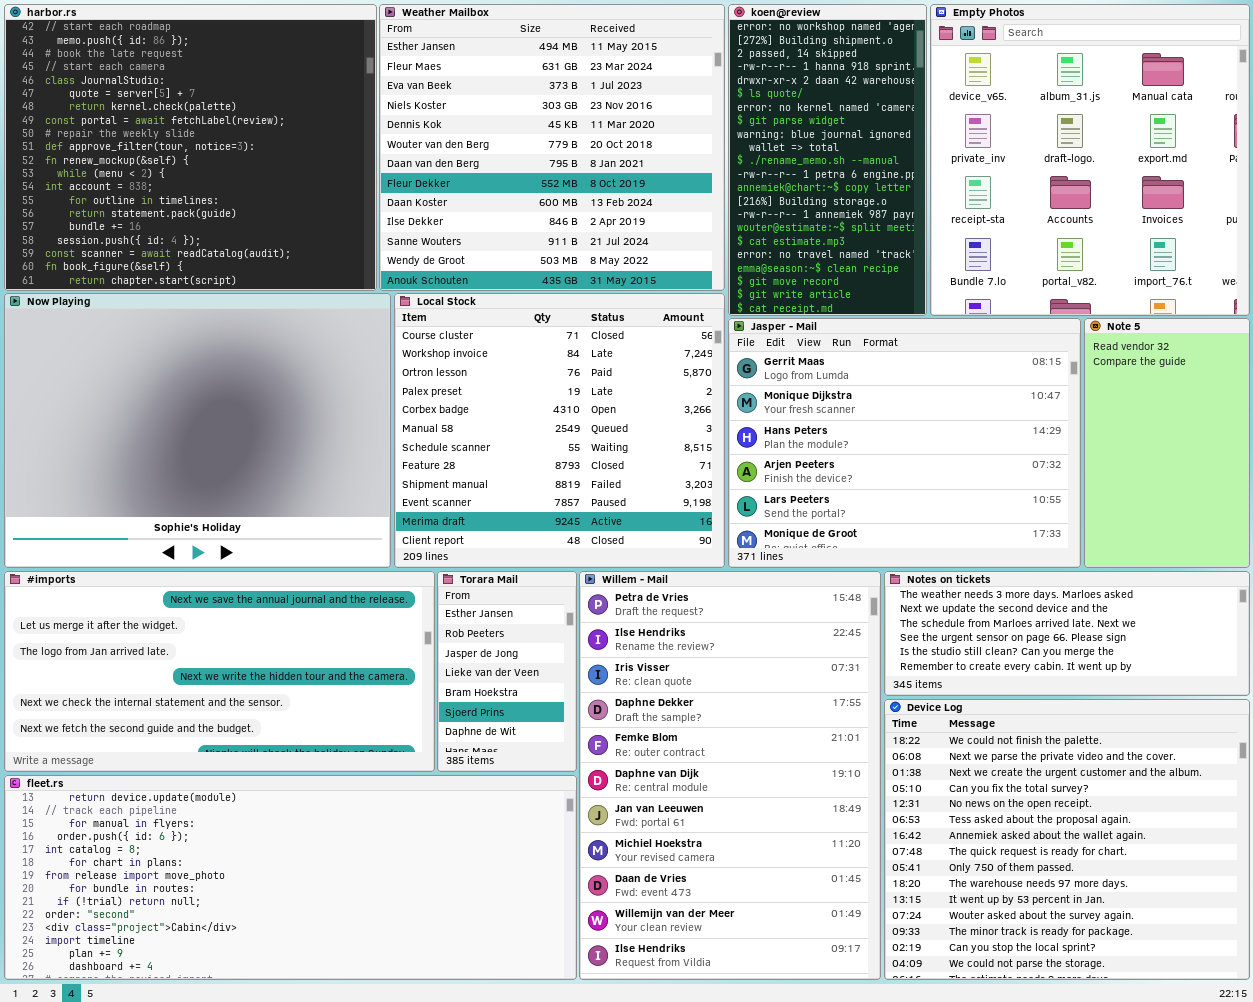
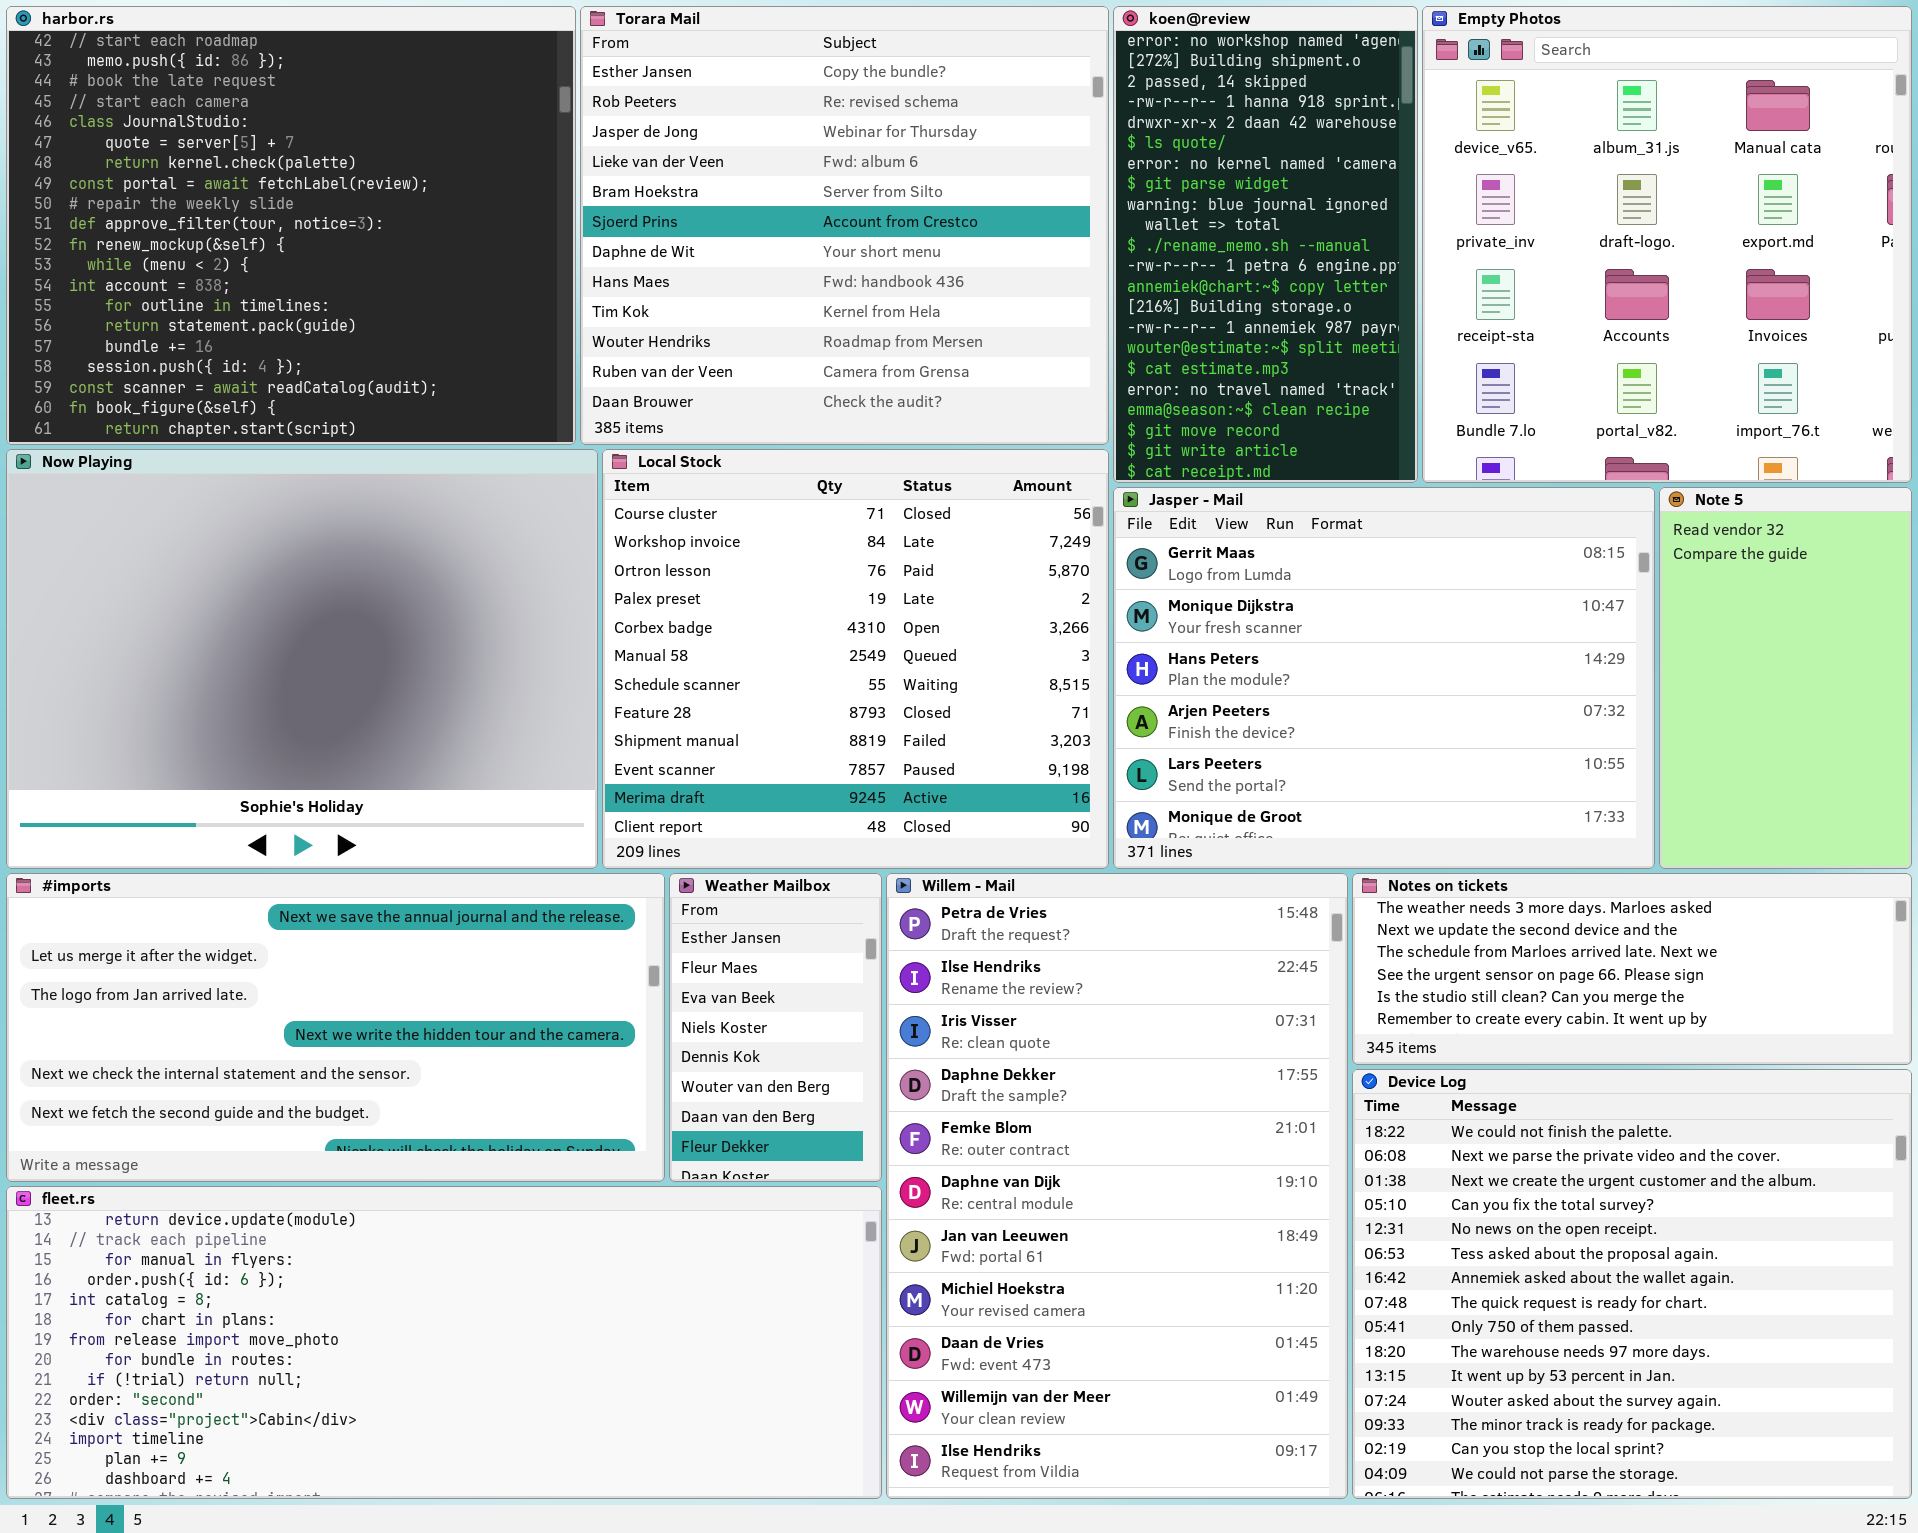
Weather Mailbox: [379,4,725,291] -> [669,873,882,1182], moved, resized
Torara Mail: [437,571,577,772] -> [580,6,1109,445], moved, resized

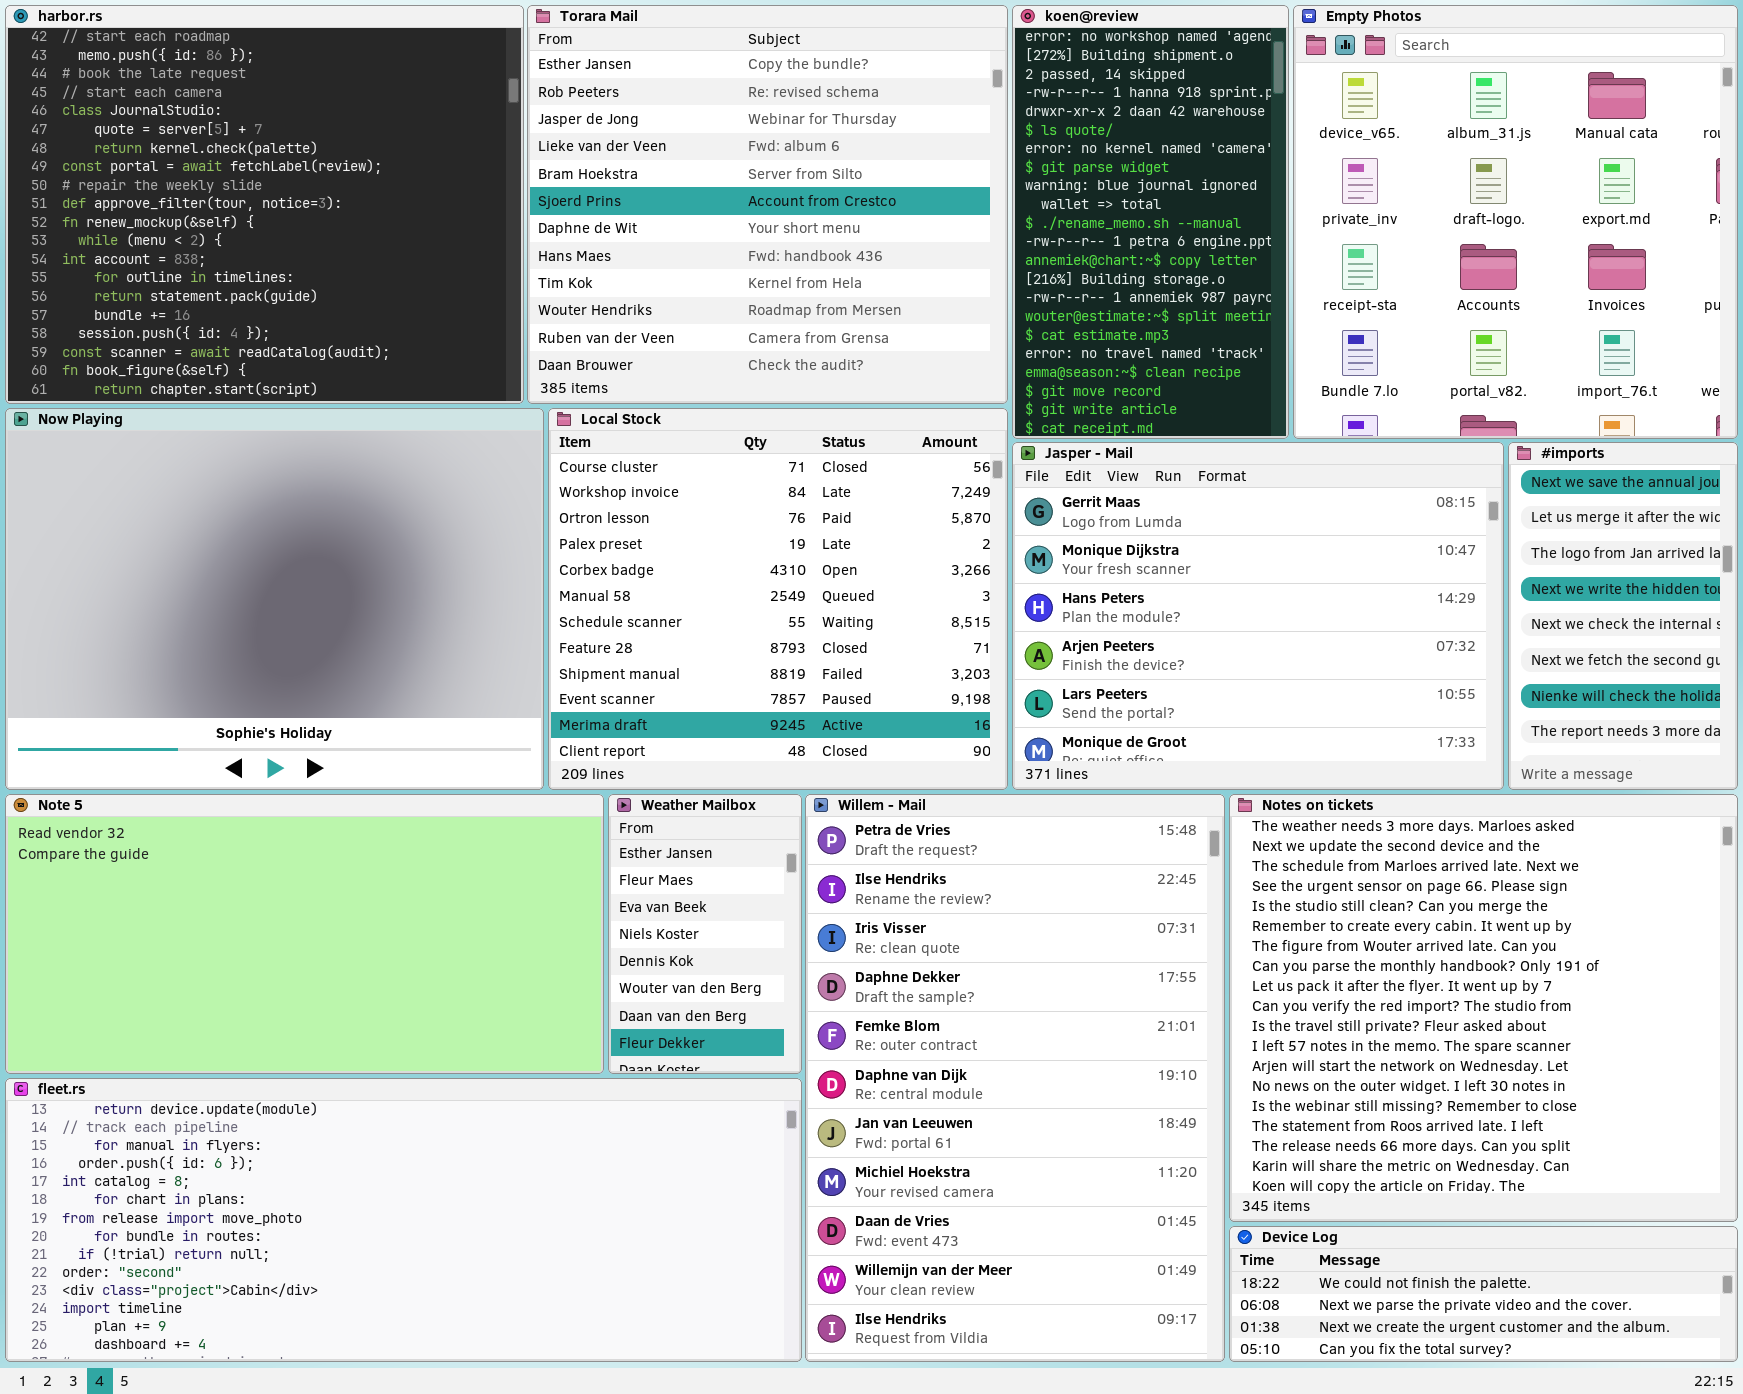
Note 5: [1659,487,1912,869] -> [5,794,604,1074], moved, resized
#imports: [6,873,665,1182] -> [1508,442,1738,790], moved, resized
Notes on tickets: [1352,873,1912,1065] -> [1229,794,1738,1222], resized
Device Log: [1352,1069,1912,1499] -> [1229,1226,1738,1362], resized

